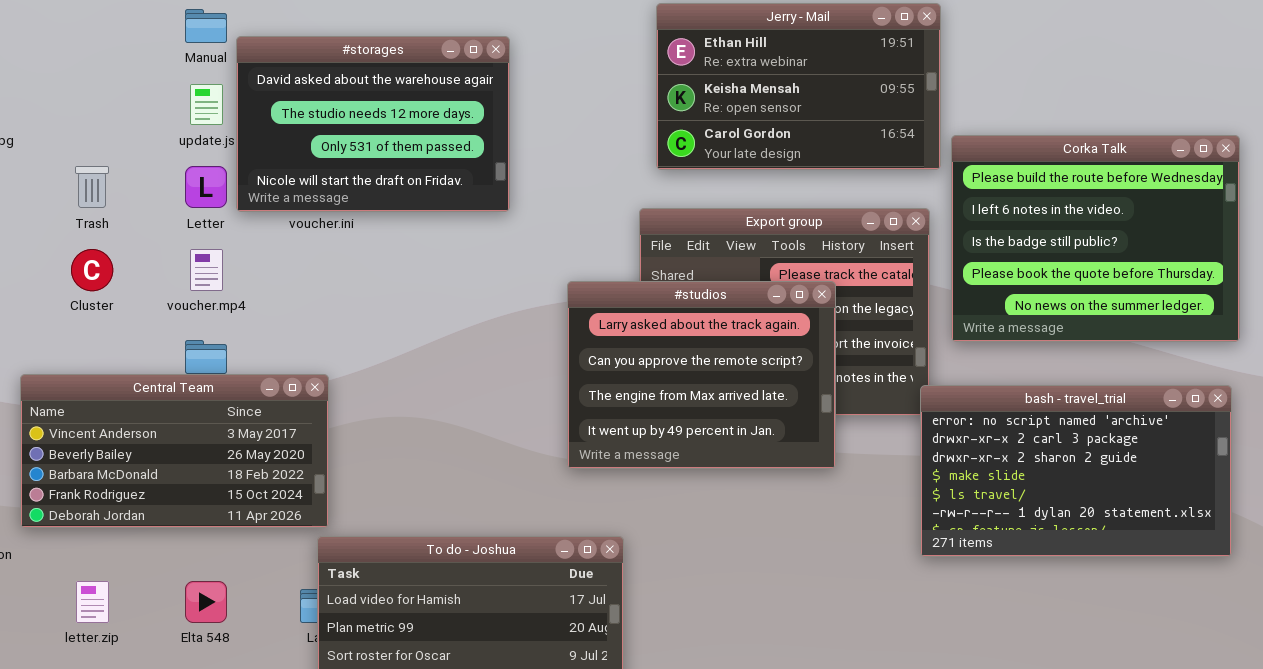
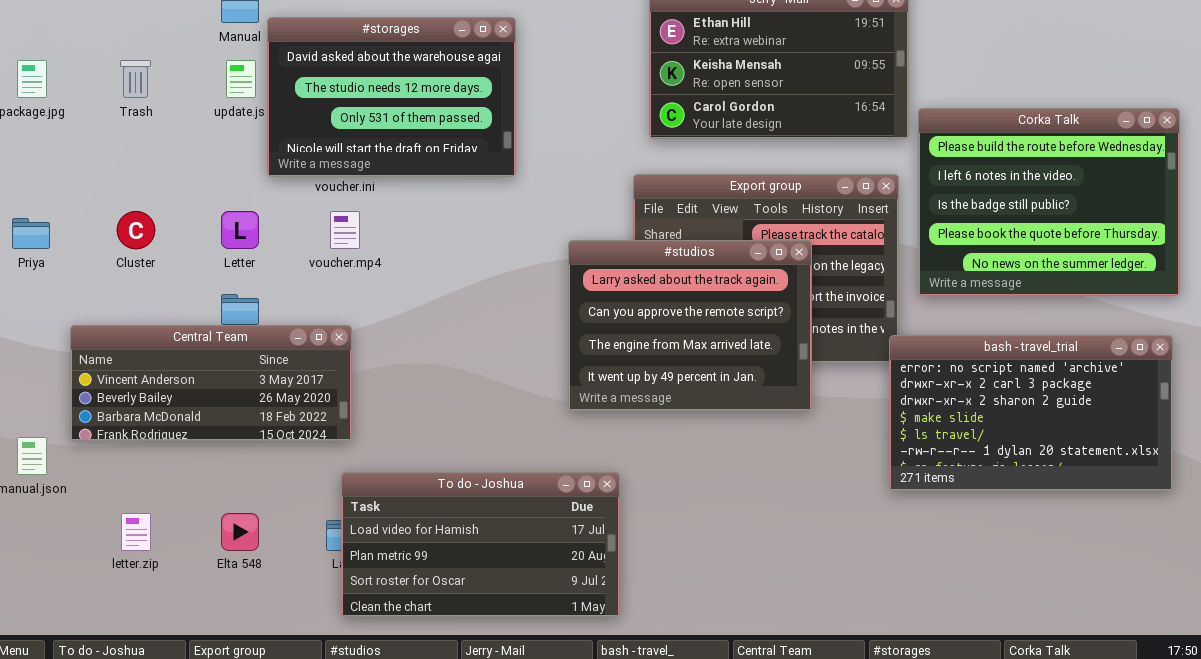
Trash: [75,166,109,208] -> [120,60,151,98], moved
Letter: [185,166,227,208] -> [221,211,259,249], moved
voucher.mp4: [190,249,223,291] -> [330,211,360,249], moved
Central Team: [20,374,329,528] -> [70,325,352,441], resized

